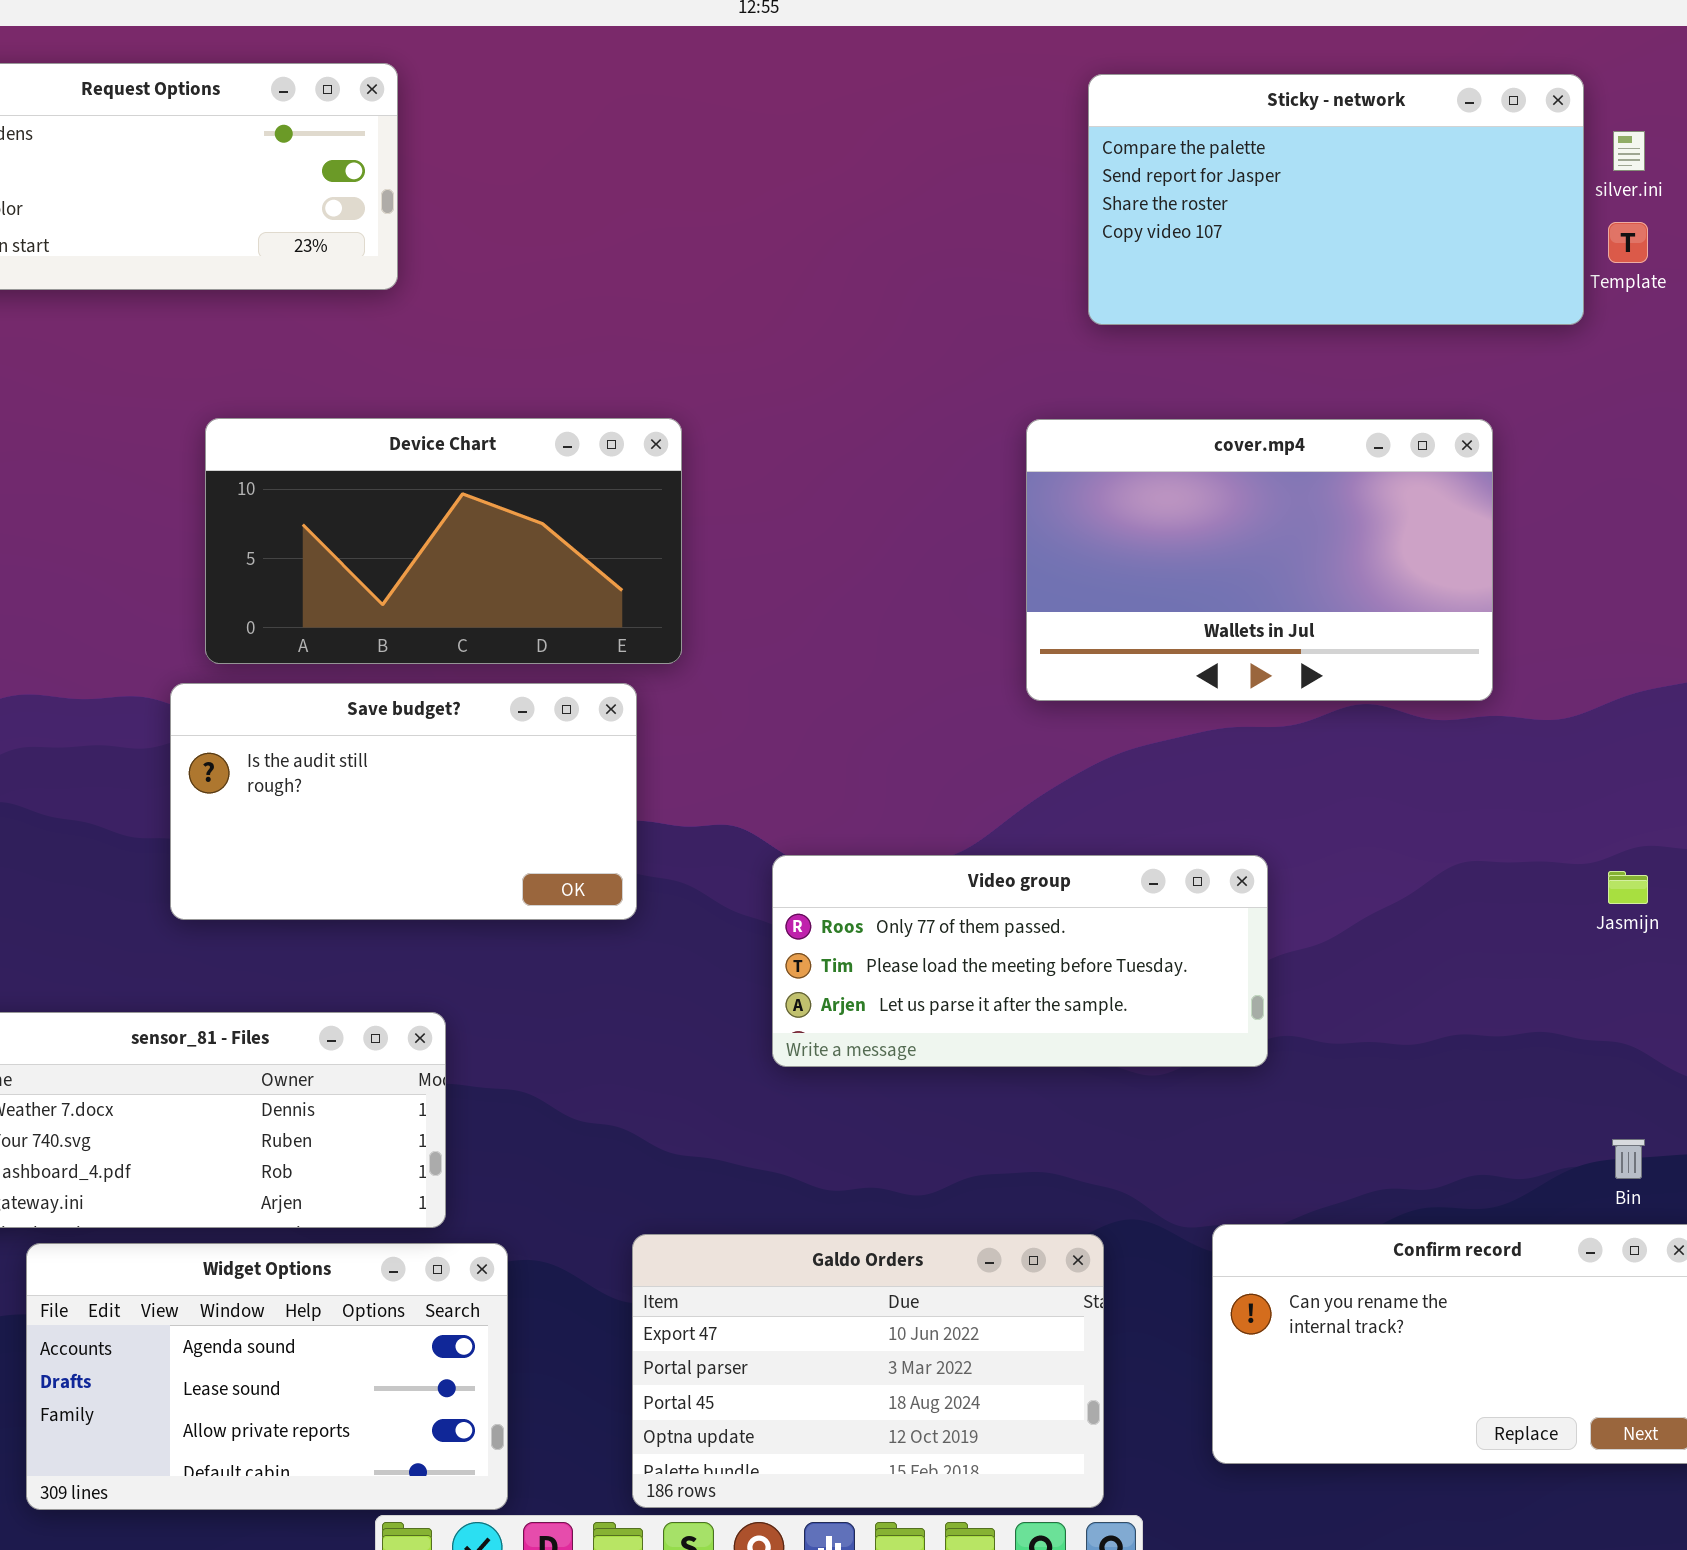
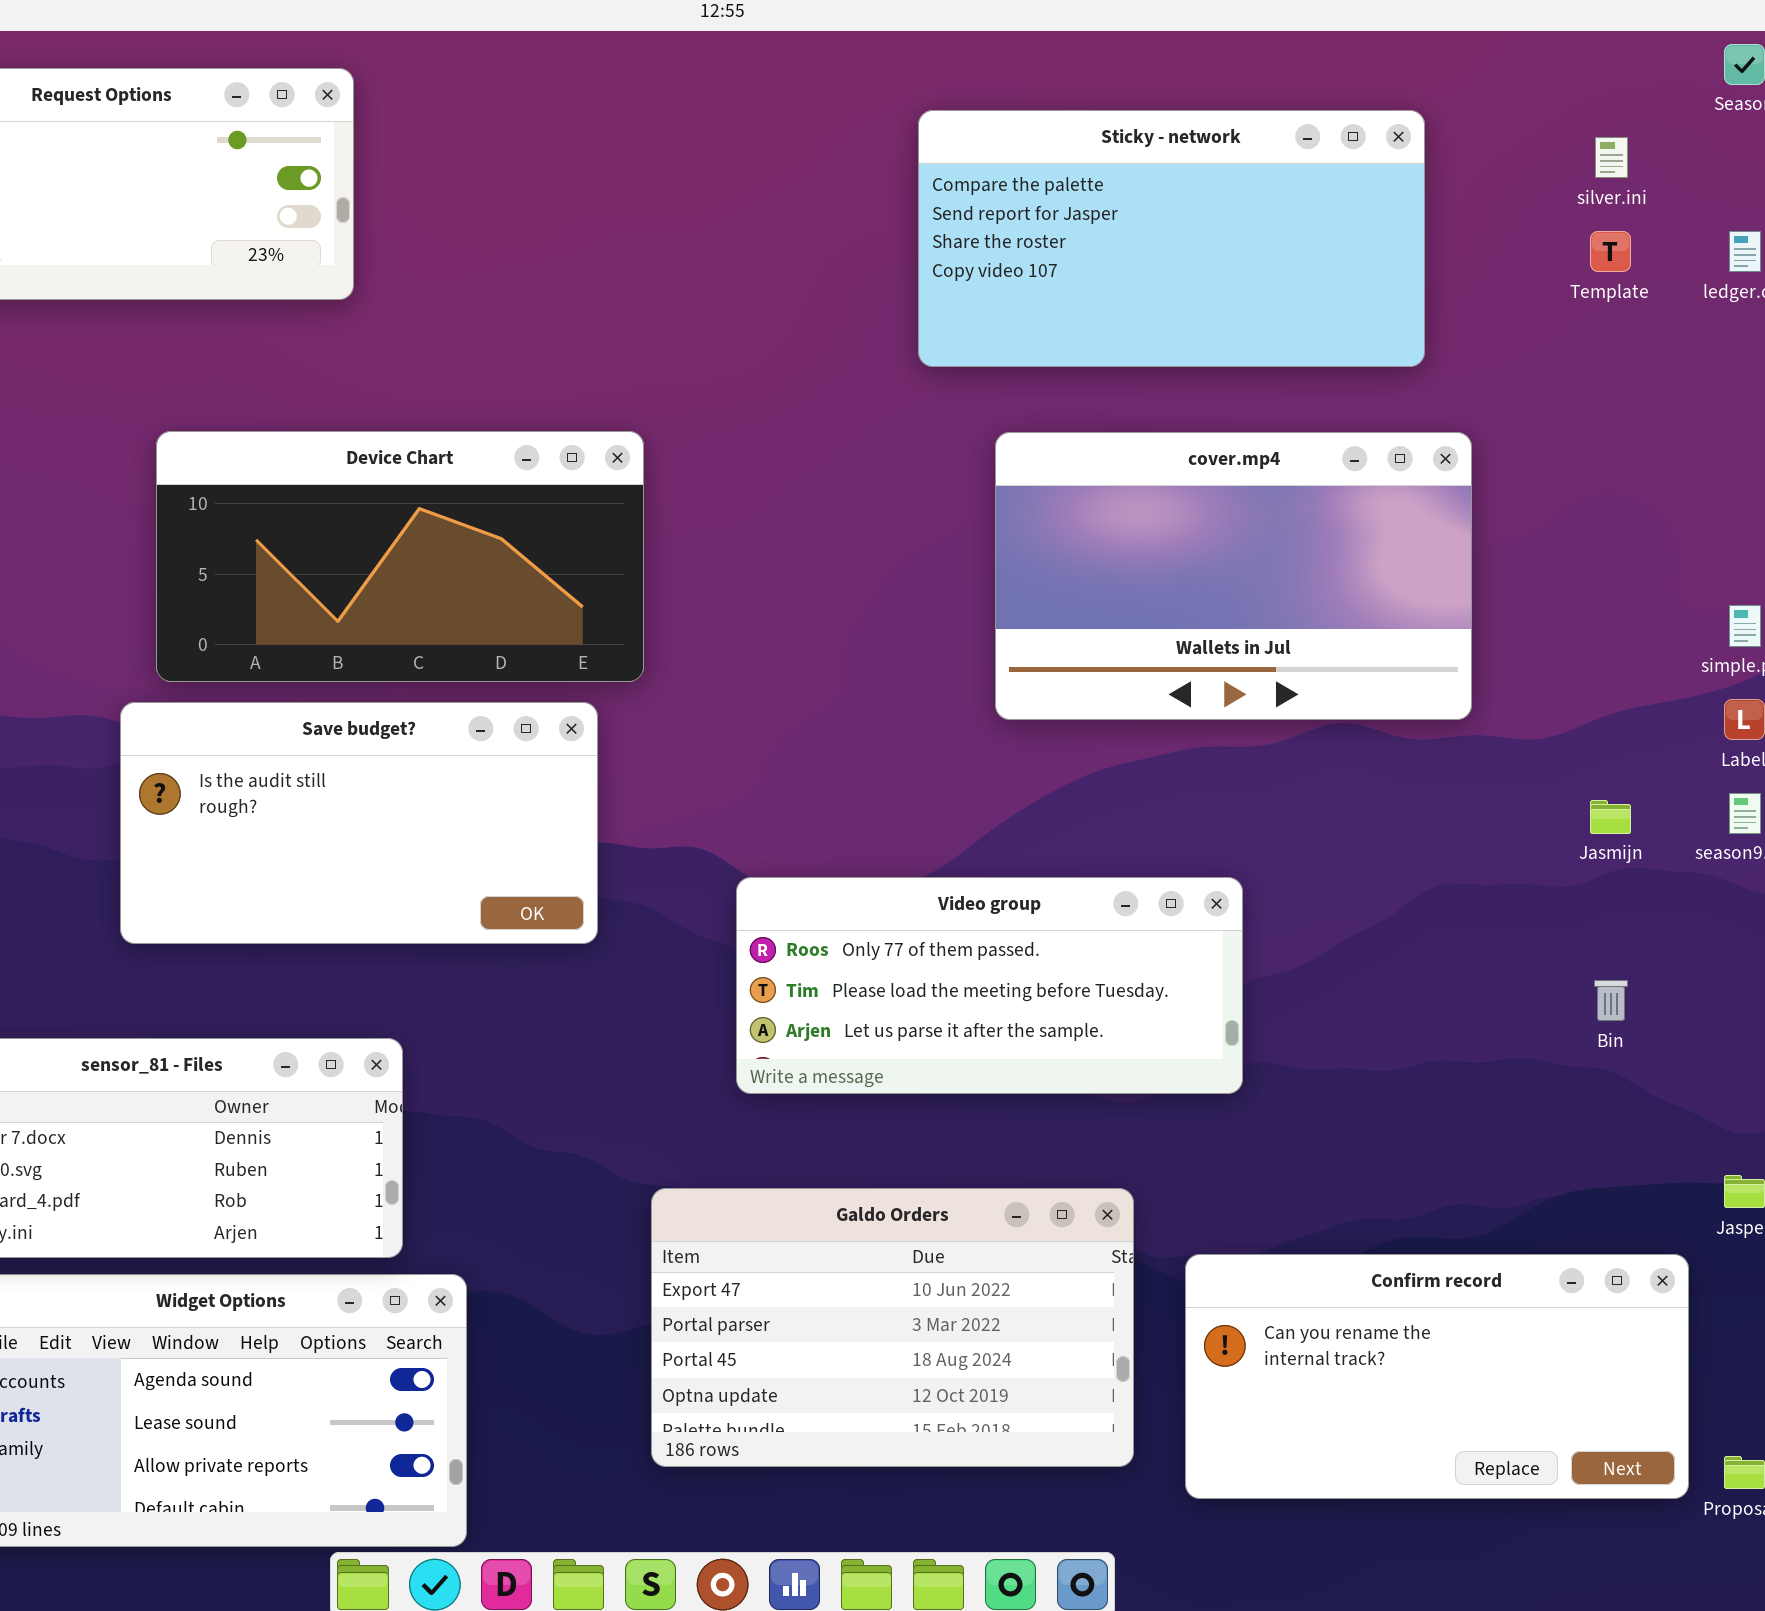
Sticky - network: [1088,74,1584,325] -> [918,110,1425,367], moved
Jasmijn: [1608,871,1648,904] -> [1590,800,1631,834], moved
Bin: [1612,1139,1645,1179] -> [1594,980,1628,1021], moved
Galdo Orders: [632,1234,1104,1508] -> [651,1188,1134,1467], moved

